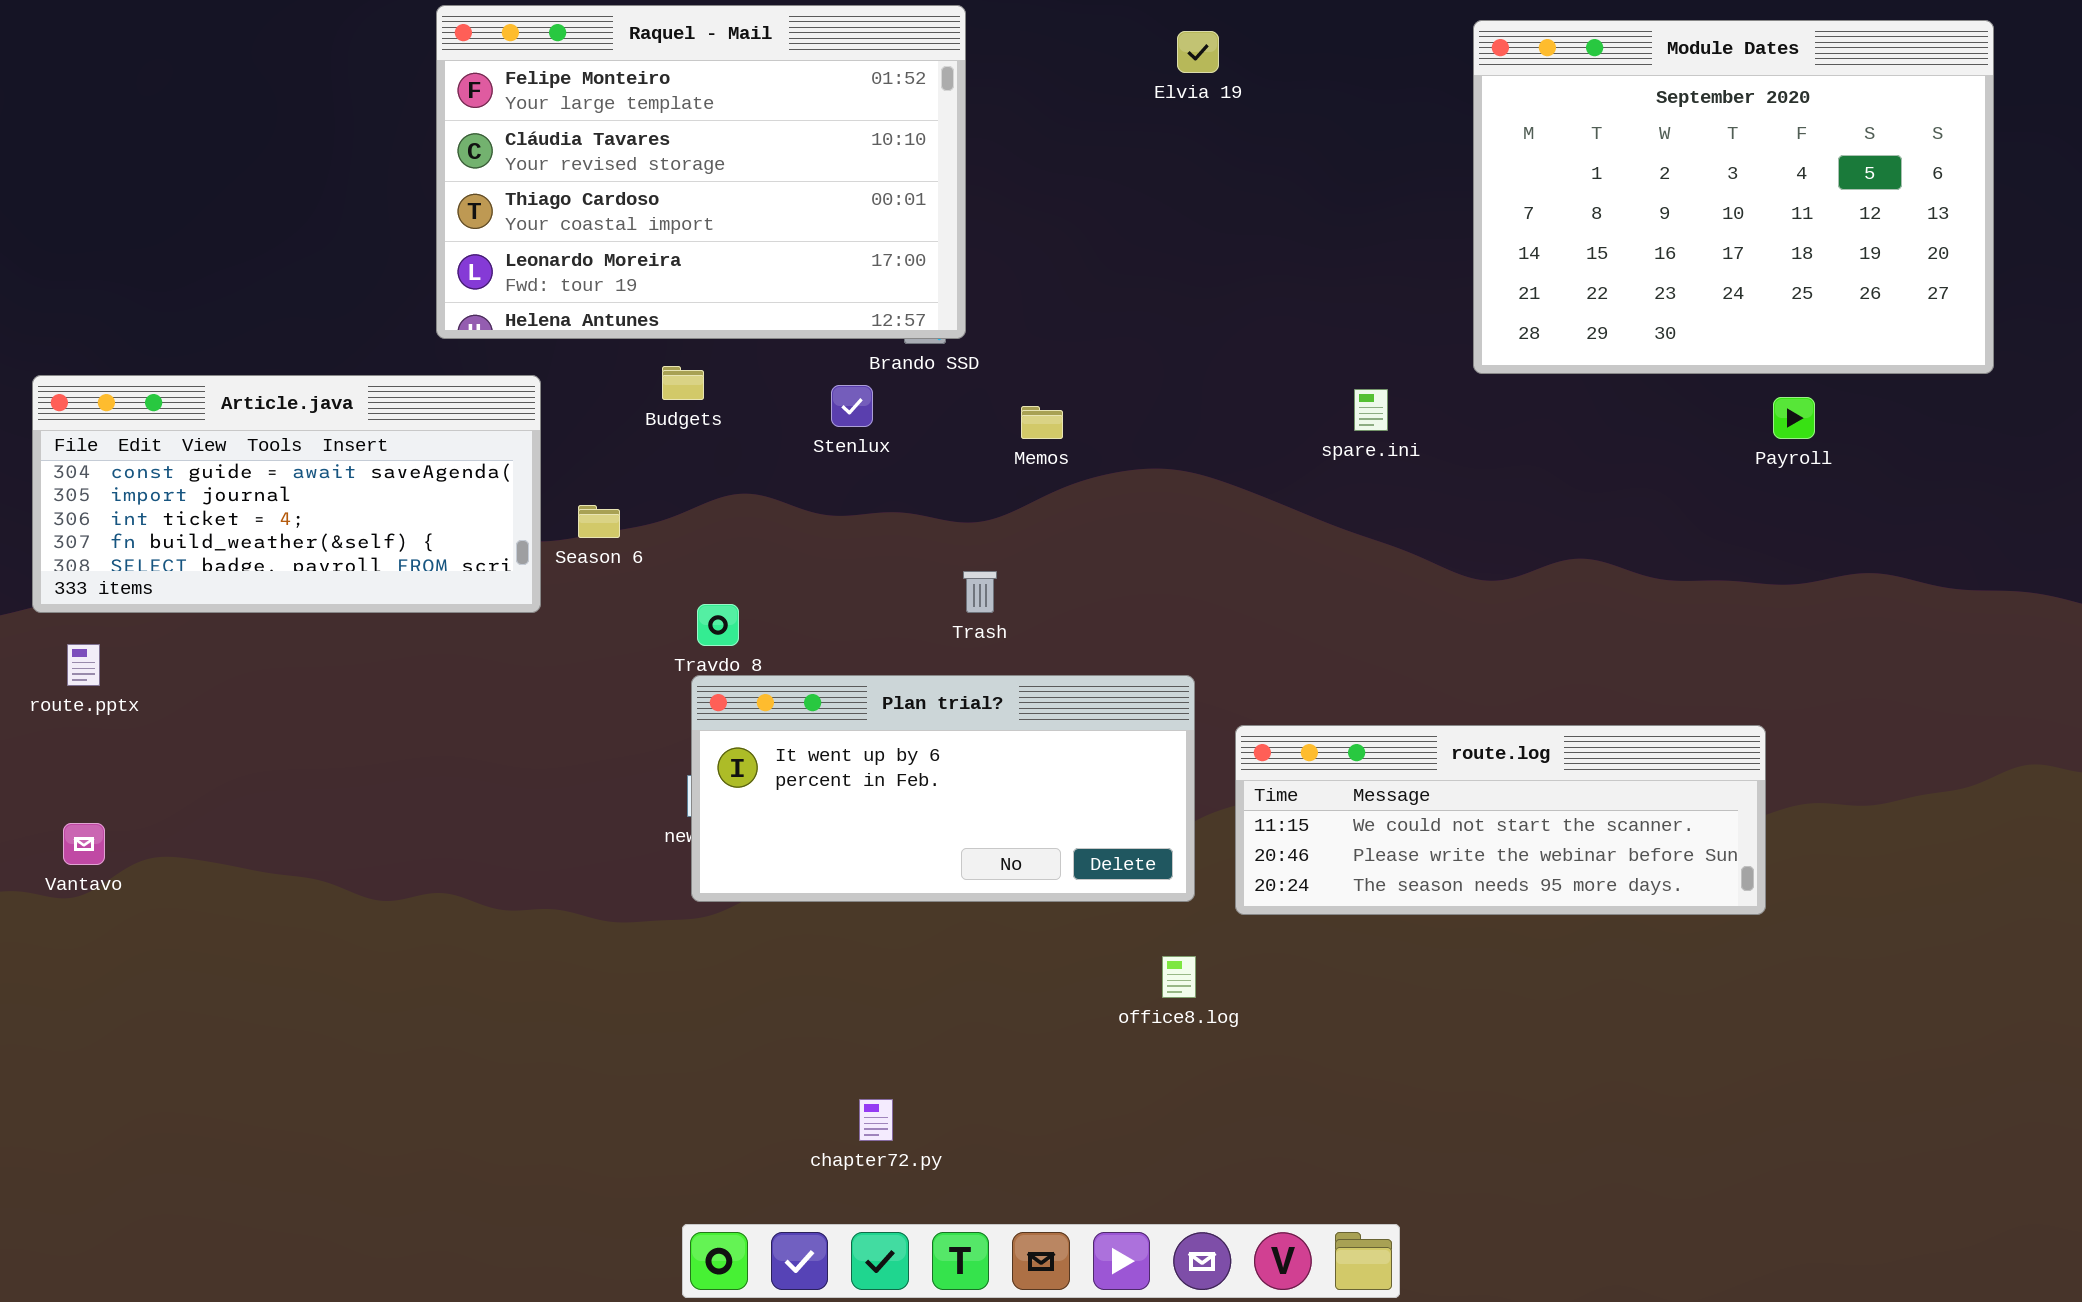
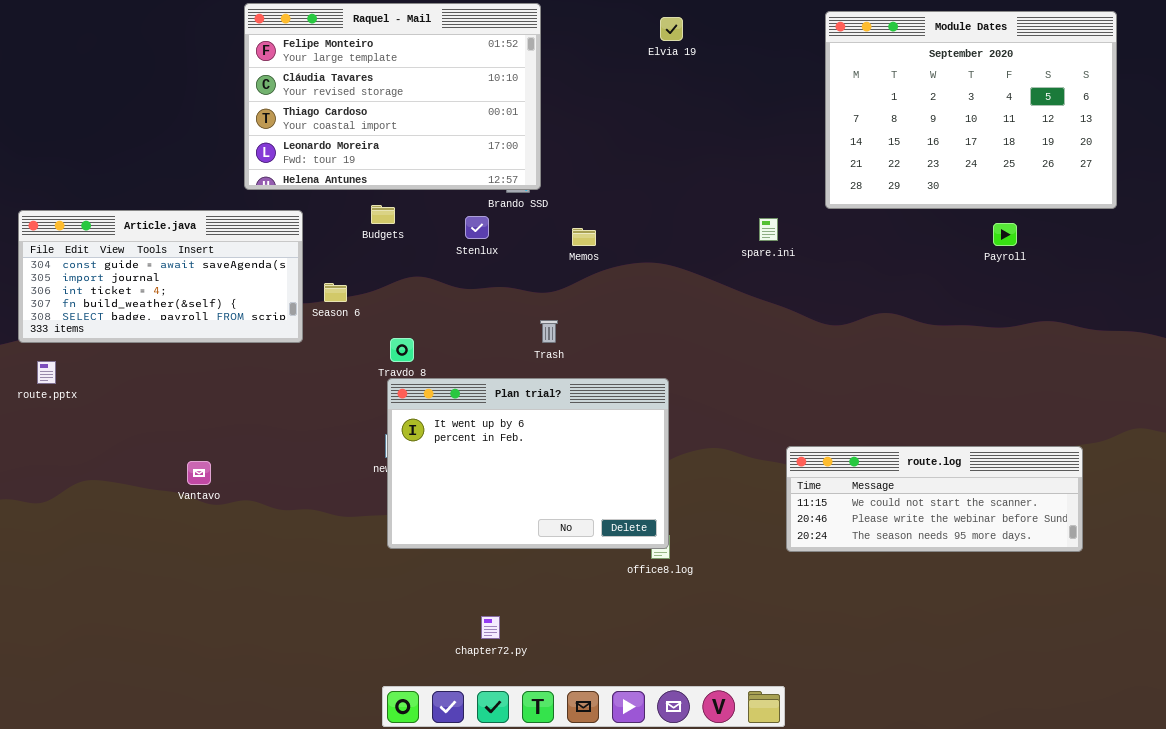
Plan trial?: [691,675,1195,902] -> [387,378,669,549], resized
route.log: [1235,725,1766,915] -> [786,446,1083,552], moved
Vantavo: [63,823,105,865] -> [187,461,211,485], moved

